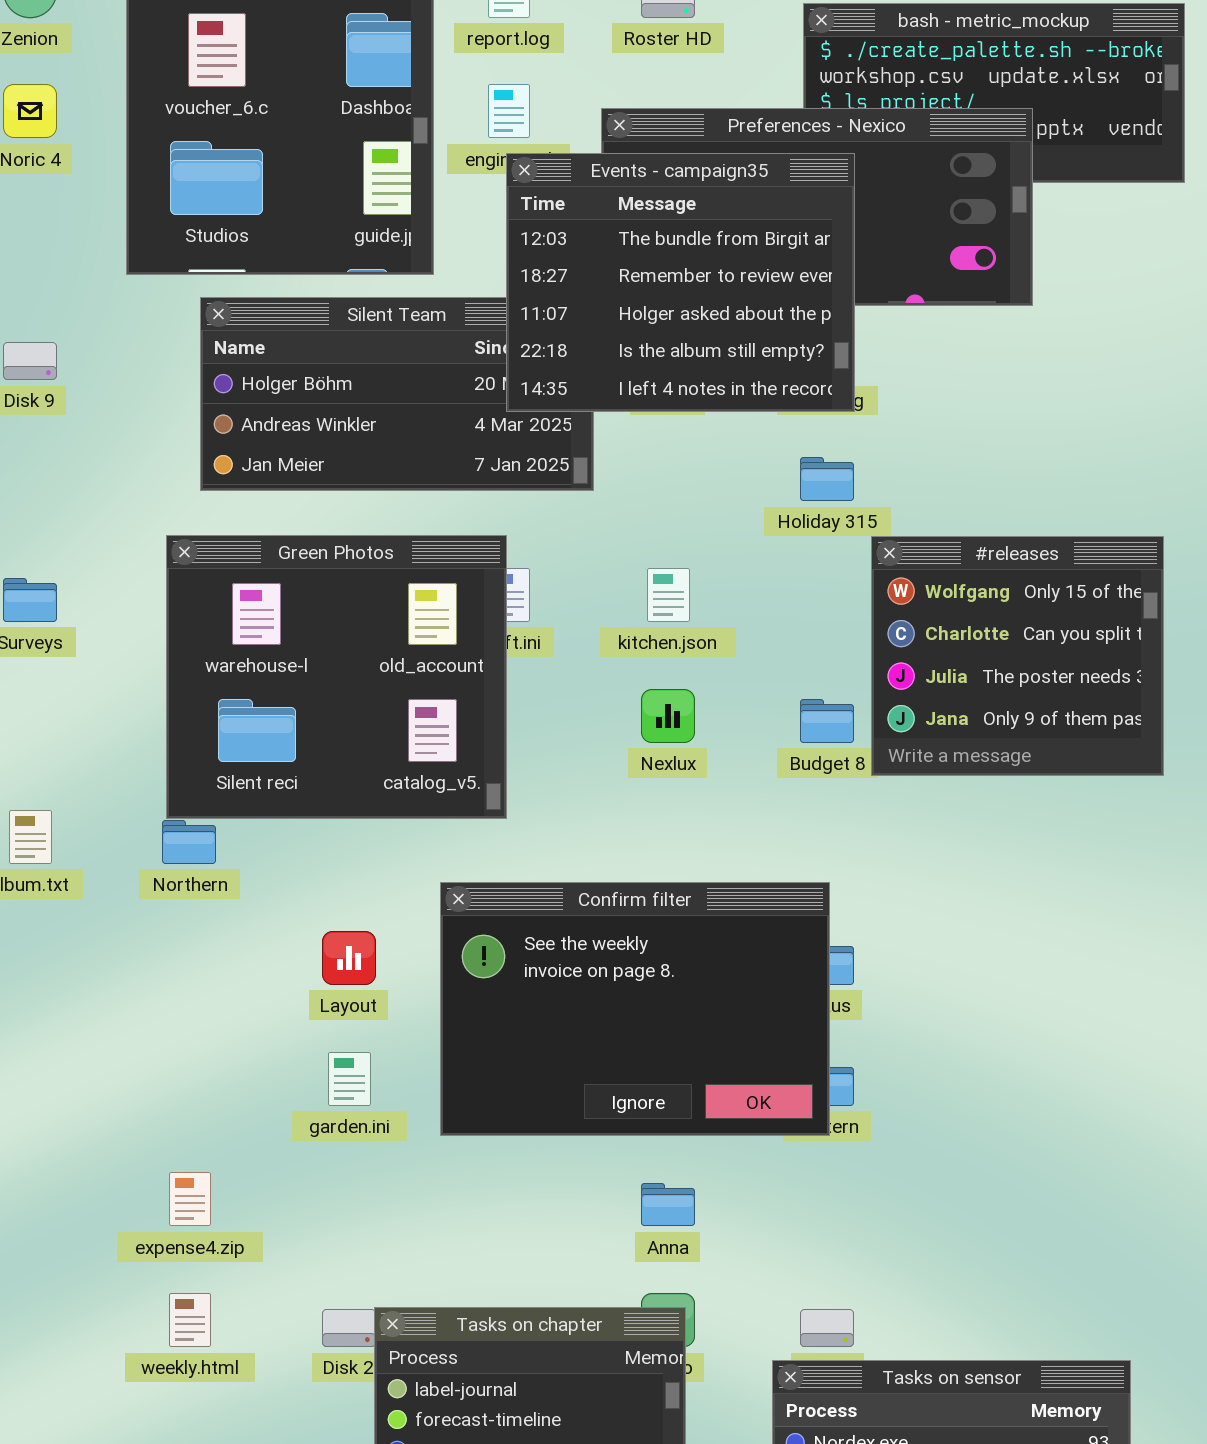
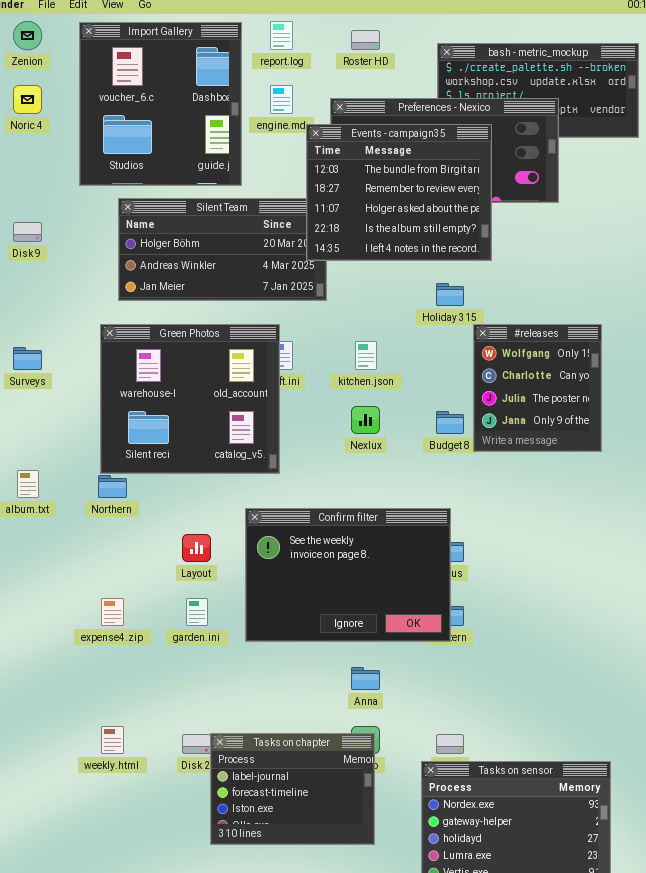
Events - campaign35: [506,153,855,412] -> [306,124,492,261], moved
#releases: [871,536,1164,776] -> [473,324,602,452], resized
expense4.zip: [169,1172,211,1226] -> [101,598,124,626], moved

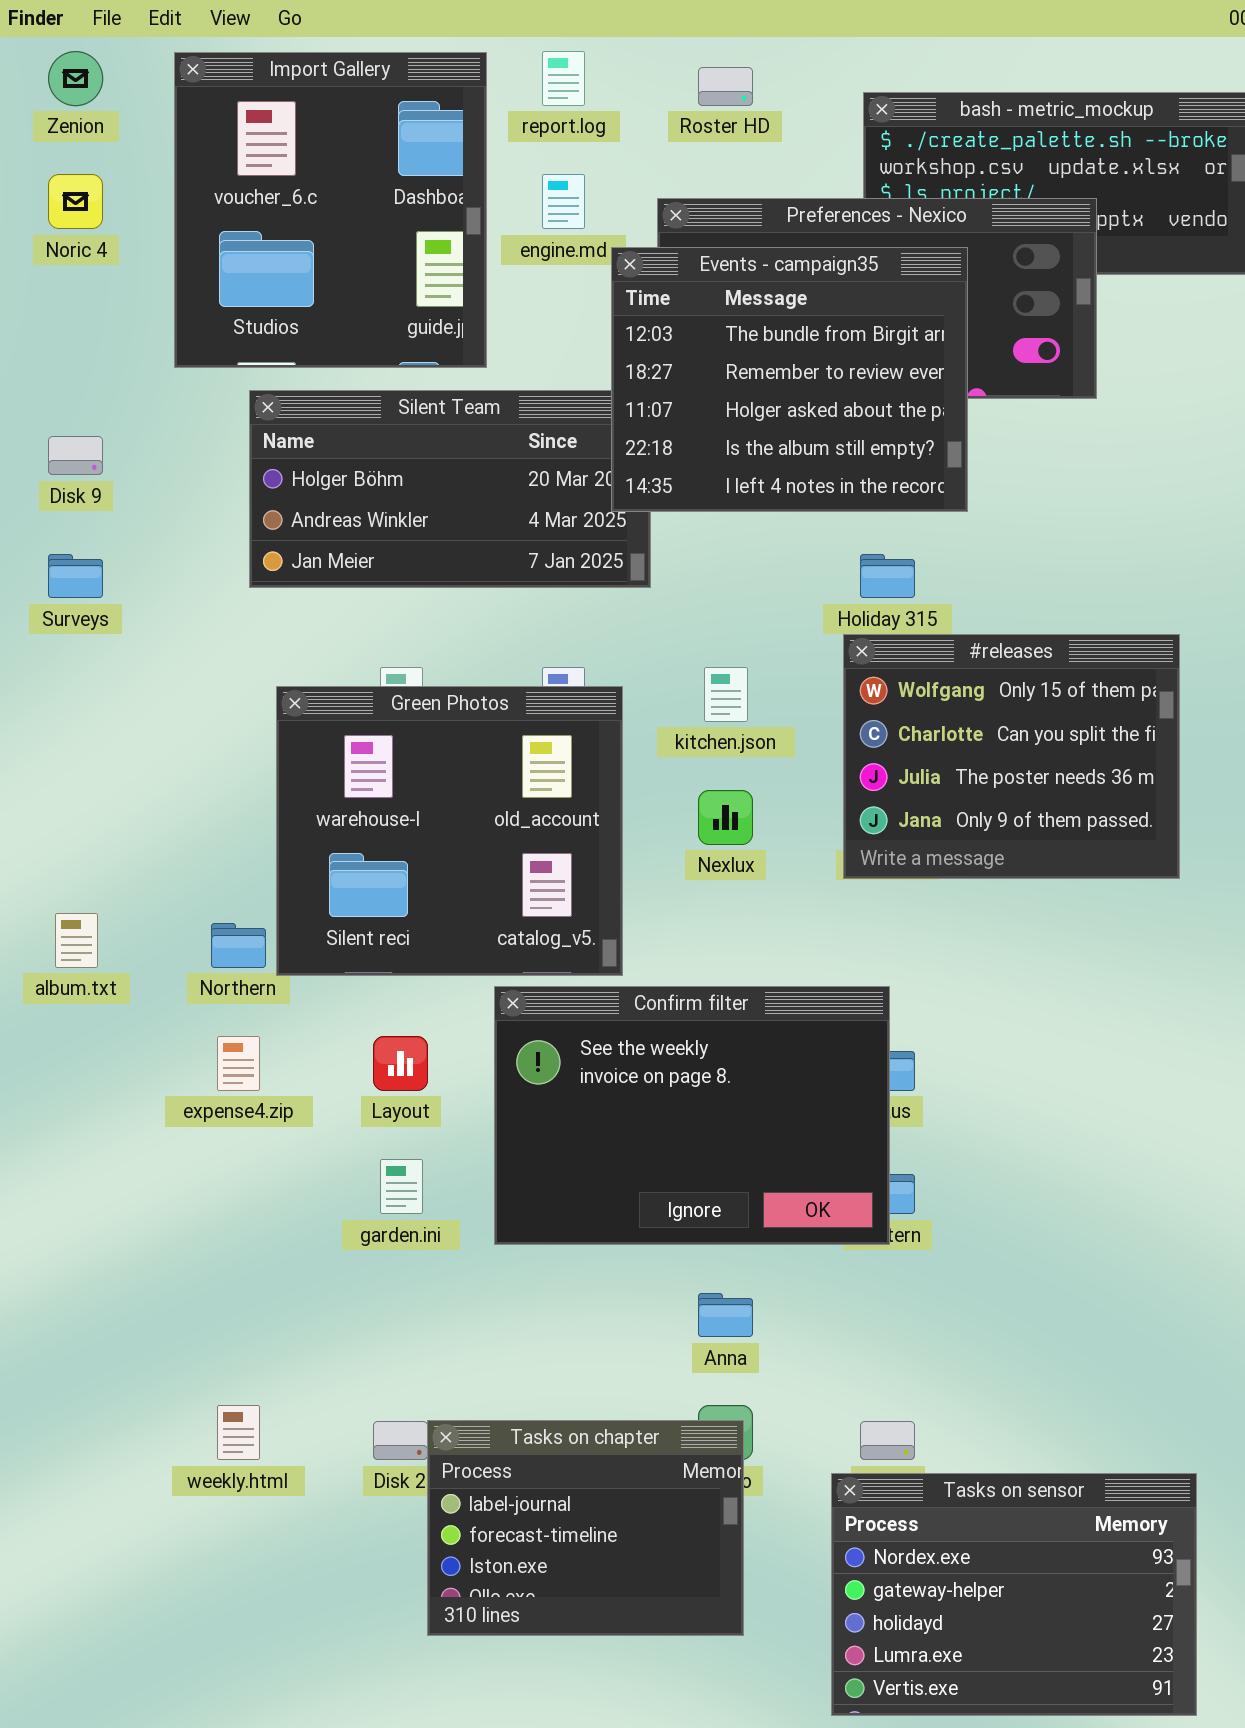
Green Photos: [100,324,280,474] -> [276,686,623,976], moved
#releases: [473,324,602,452] -> [843,634,1180,879], resized
Surveys: [13,347,42,370] -> [48,554,103,598], moved
expense4.zip: [101,598,124,626] -> [217,1036,260,1091], moved

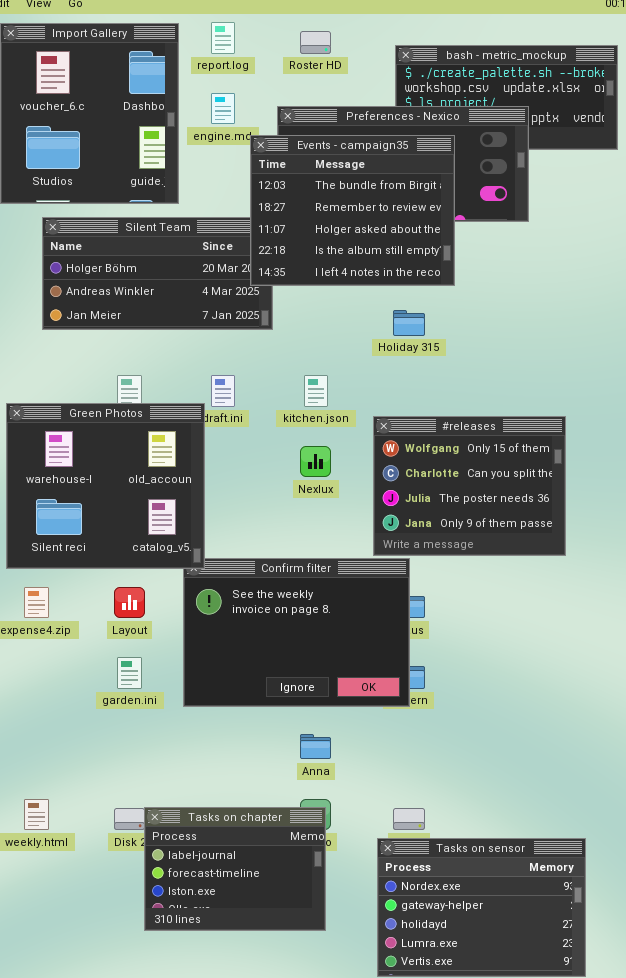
#releases: [843,634,1180,879] -> [373,416,566,556], moved
Green Photos: [276,686,623,976] -> [6,403,205,569], moved

